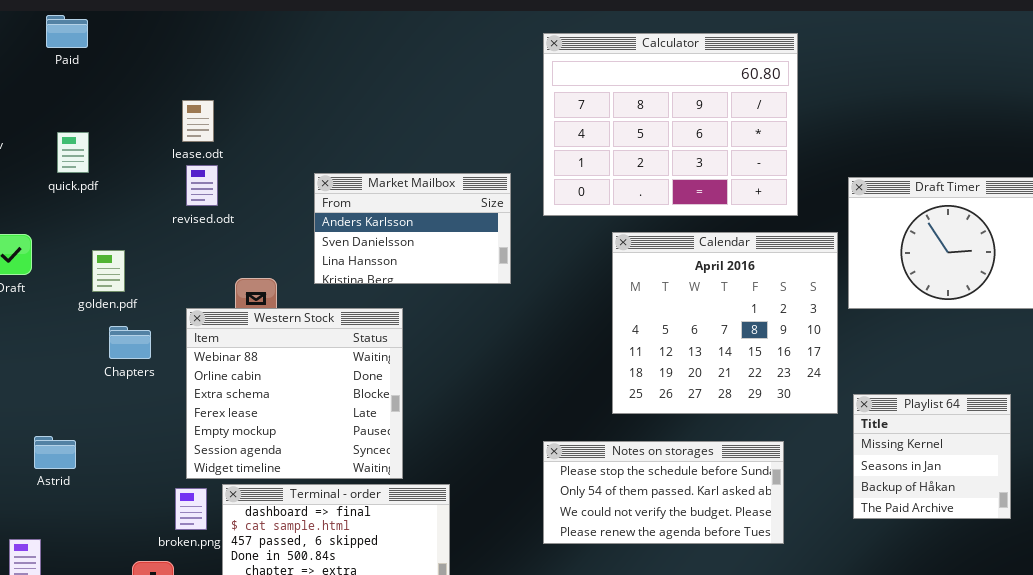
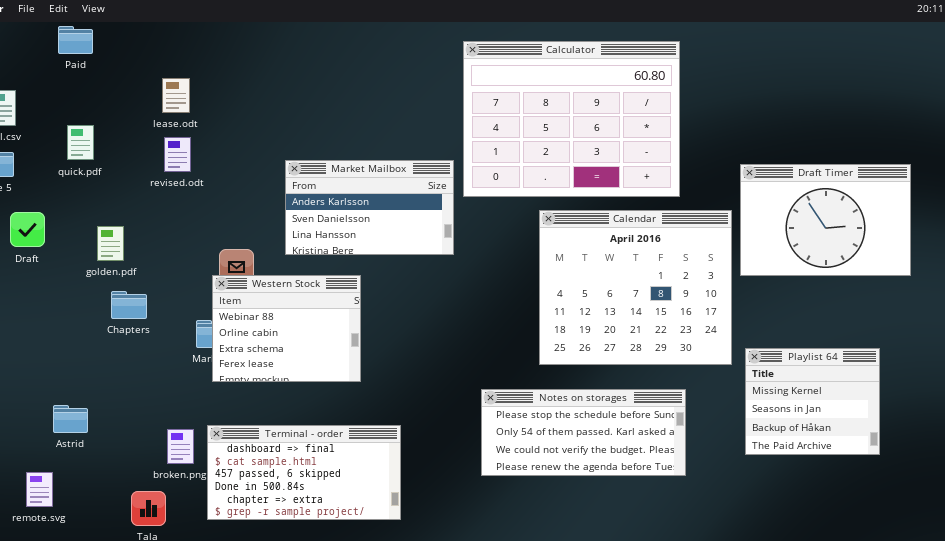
Calculator: [543,33,798,216] -> [463,41,680,197], moved
lease.odt: [182,100,214,142] -> [162,78,190,113], moved
revised.odt: [186,165,218,206] -> [164,137,191,172], moved
Western Stock: [186,308,403,479] -> [212,275,361,382], resized
Astrid: [34,436,76,469] -> [53,405,88,433], moved

